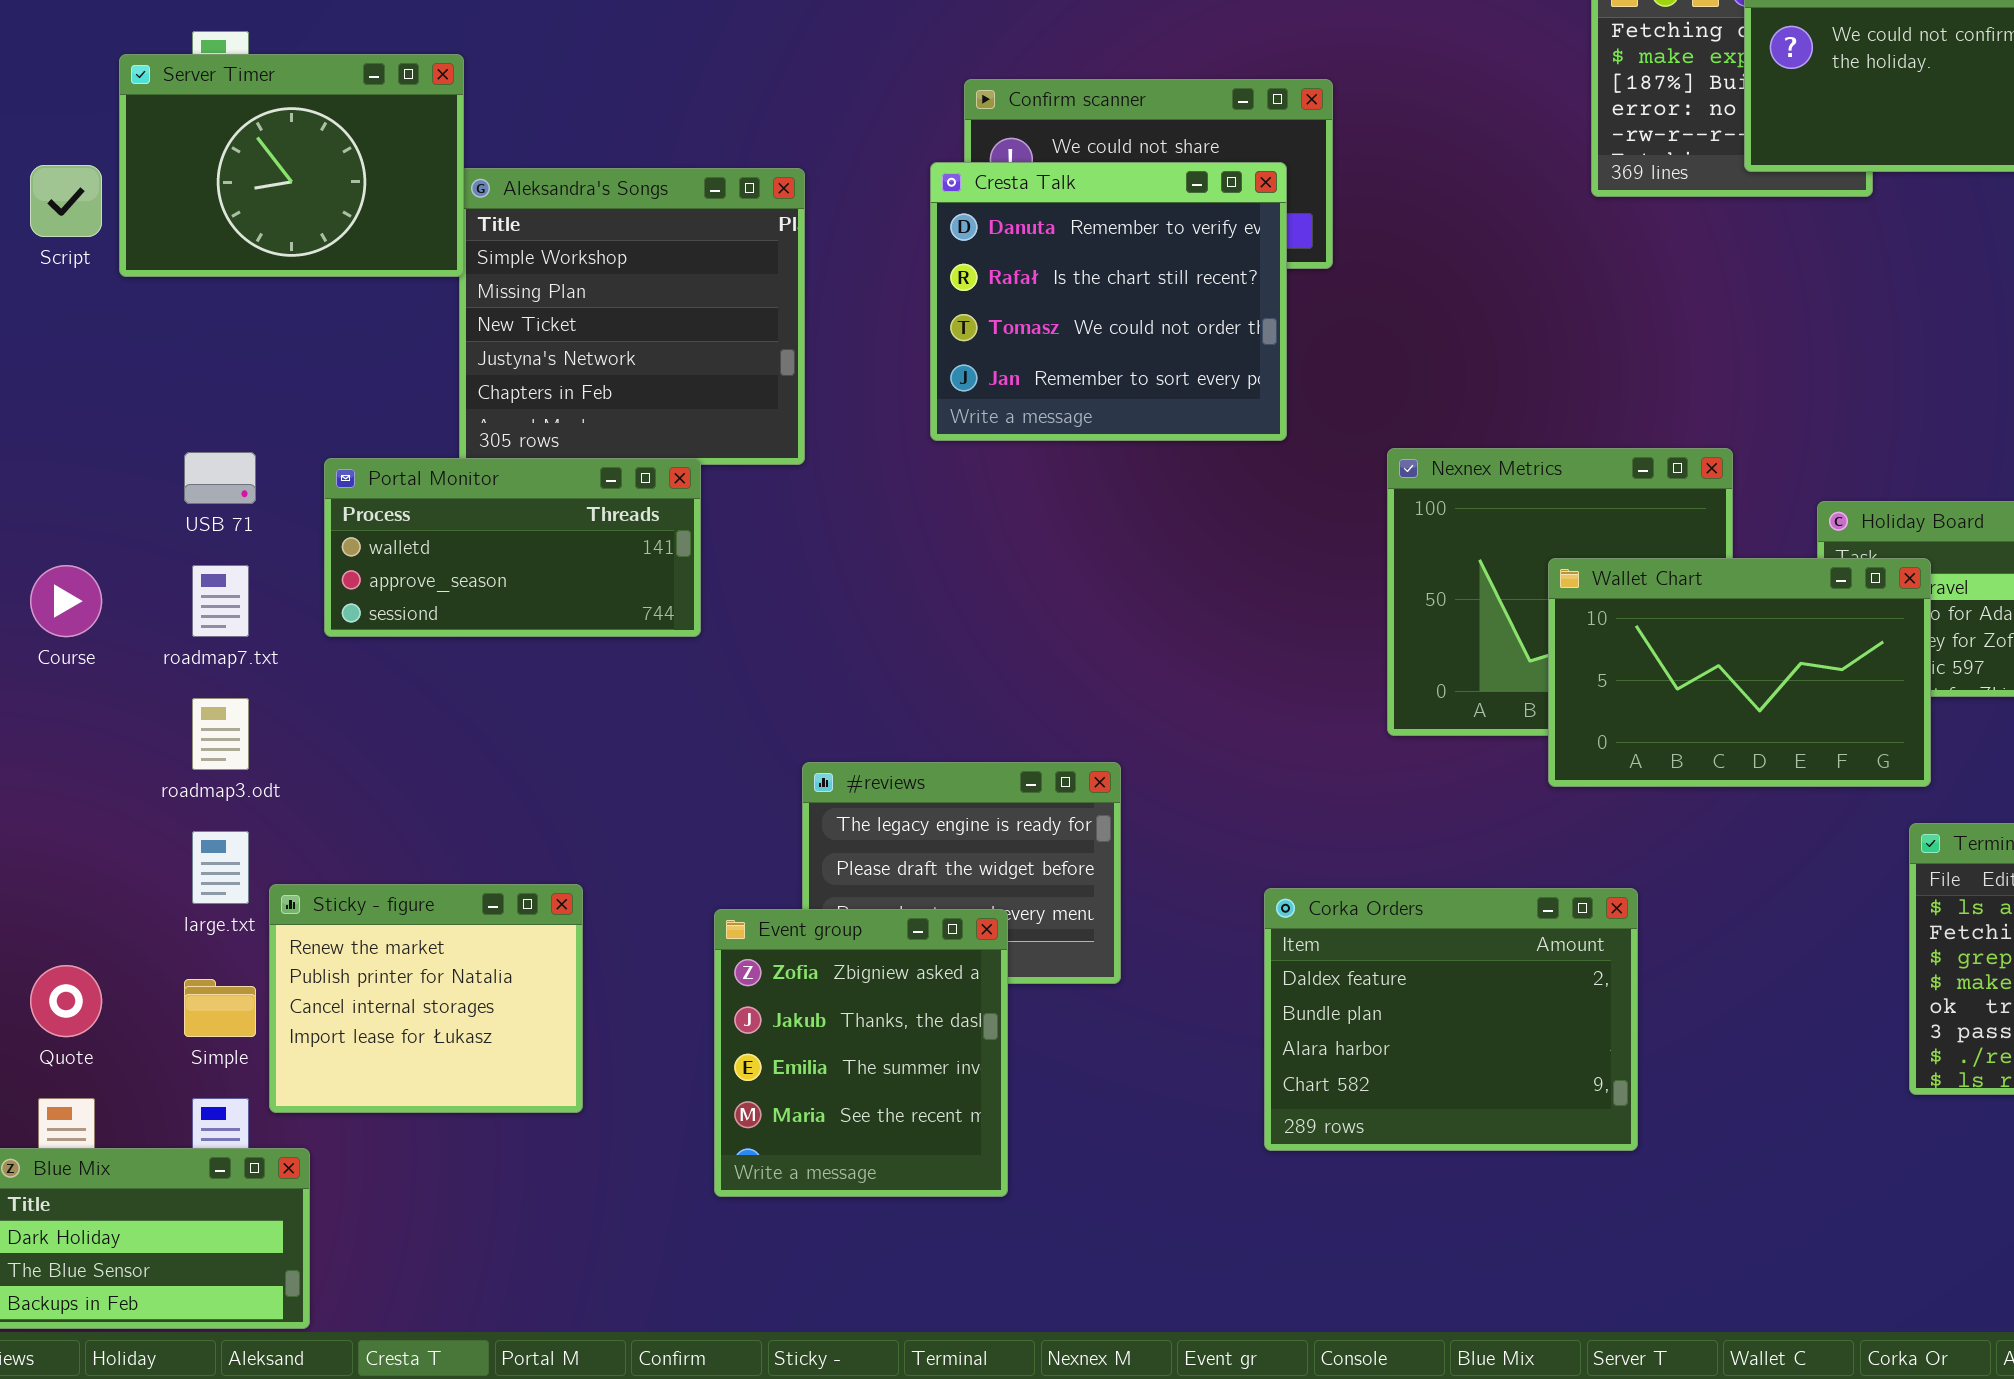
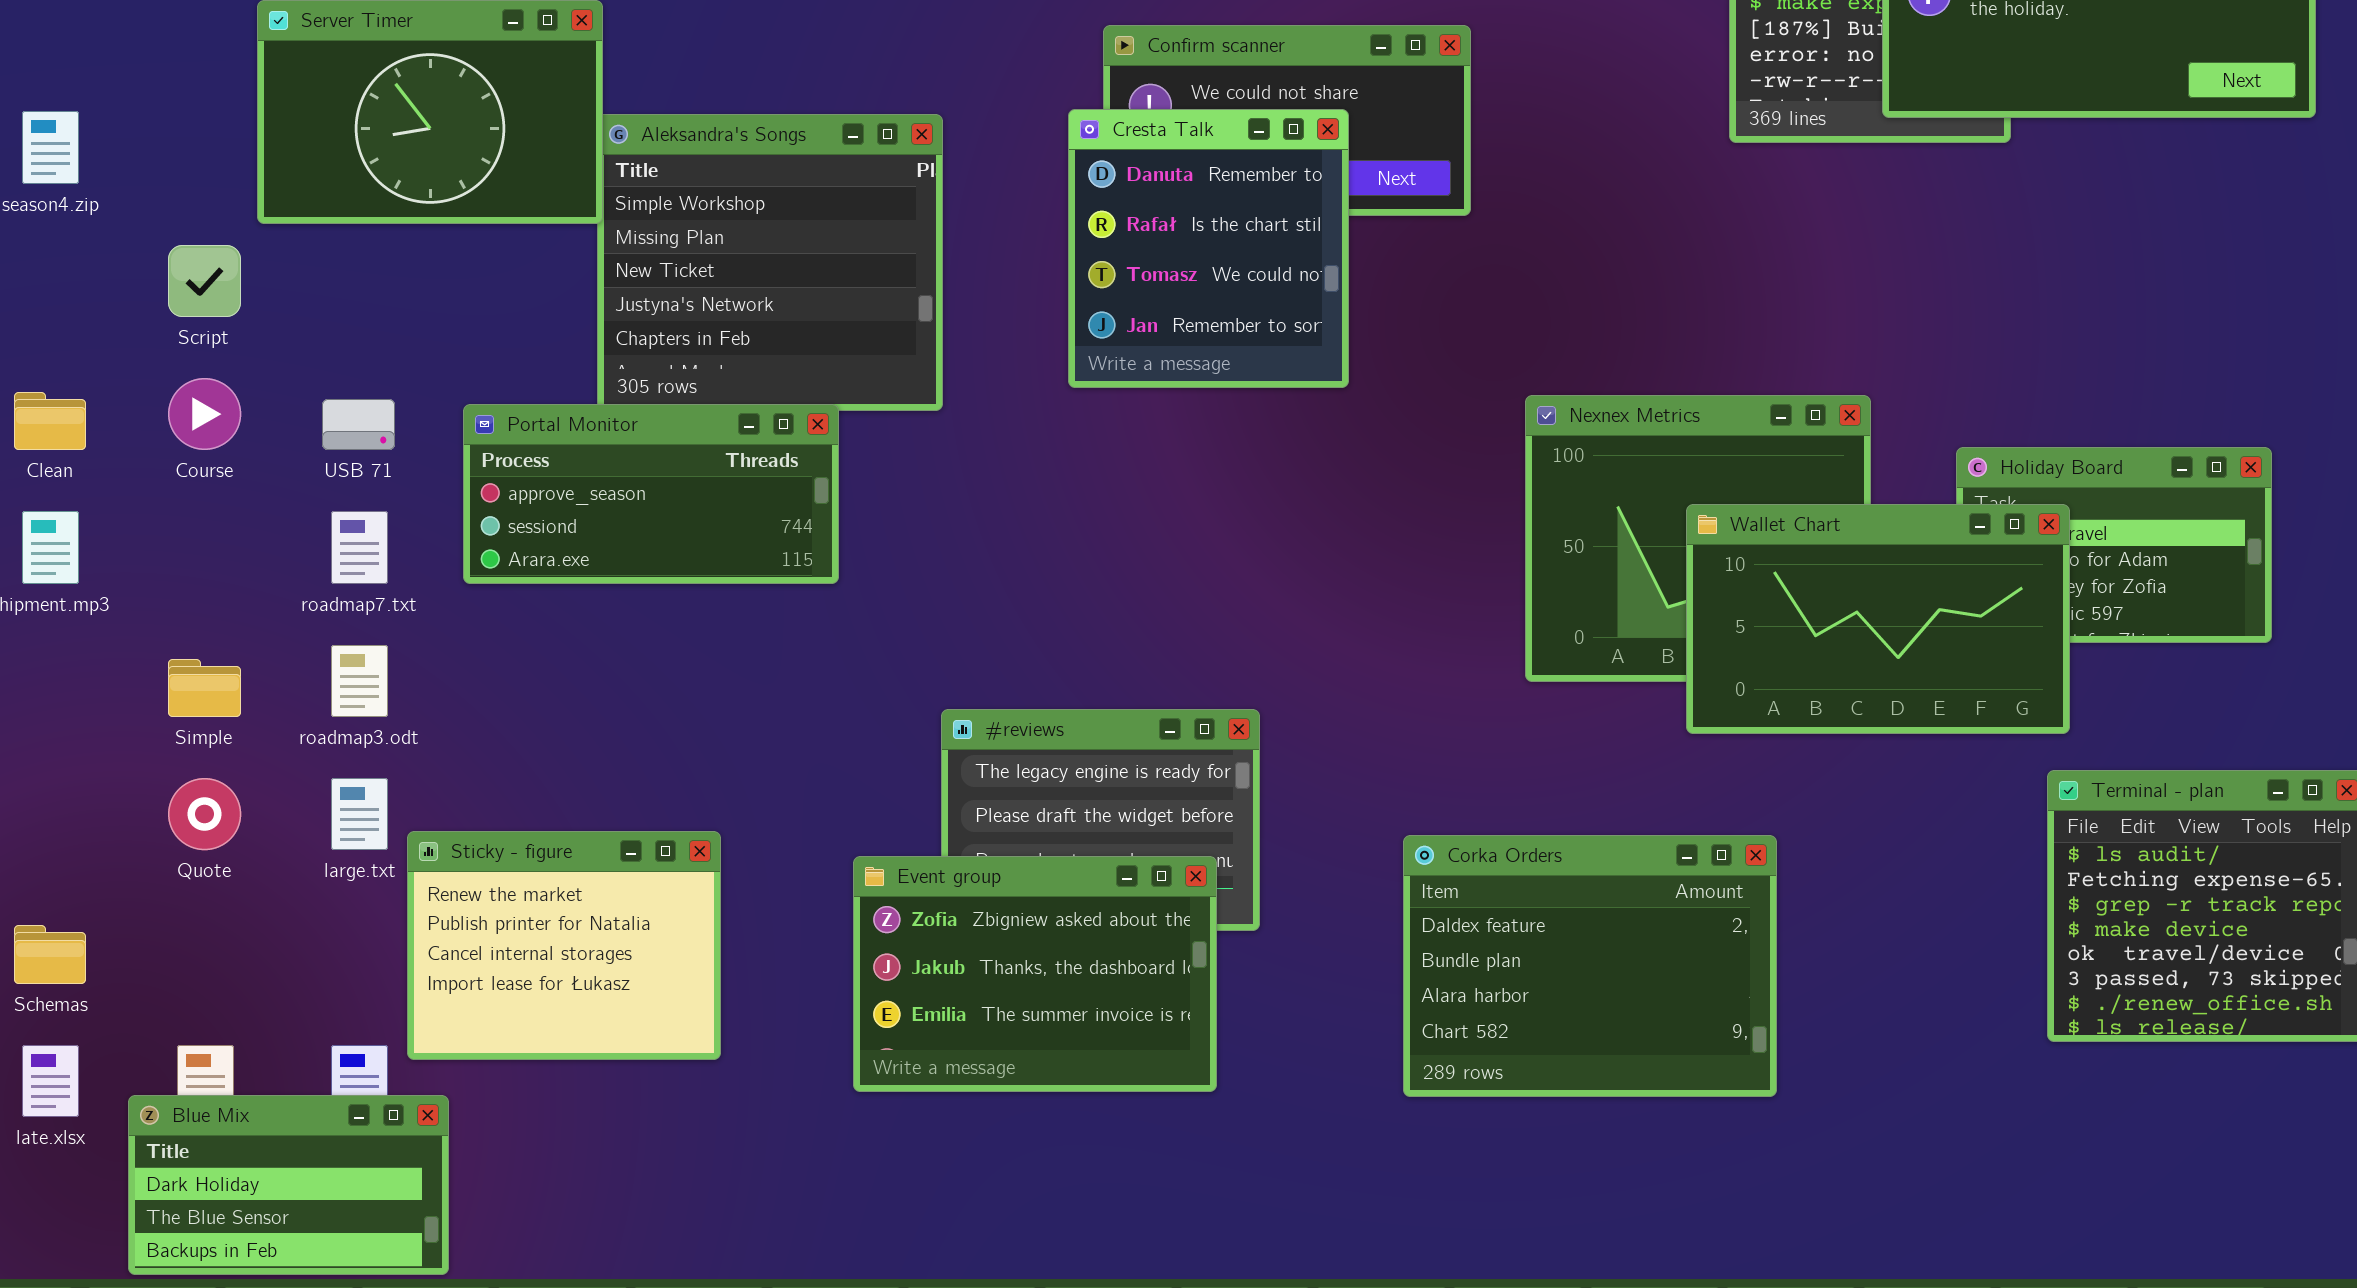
Cresta Talk: [930,162,1287,441] -> [1068,109,1349,388], resized
Script: [30,165,102,237] -> [168,245,241,317], moved
Portal Monitor: [324,458,701,637] -> [463,404,839,584], scrolled down 1 row
Course: [30,565,102,637] -> [168,378,241,450], moved
Event group: [714,909,1008,1197] -> [853,856,1217,1092], resized
Quote: [30,965,102,1037] -> [168,778,241,850], moved
Simple: [184,979,256,1037] -> [168,659,241,717], moved

